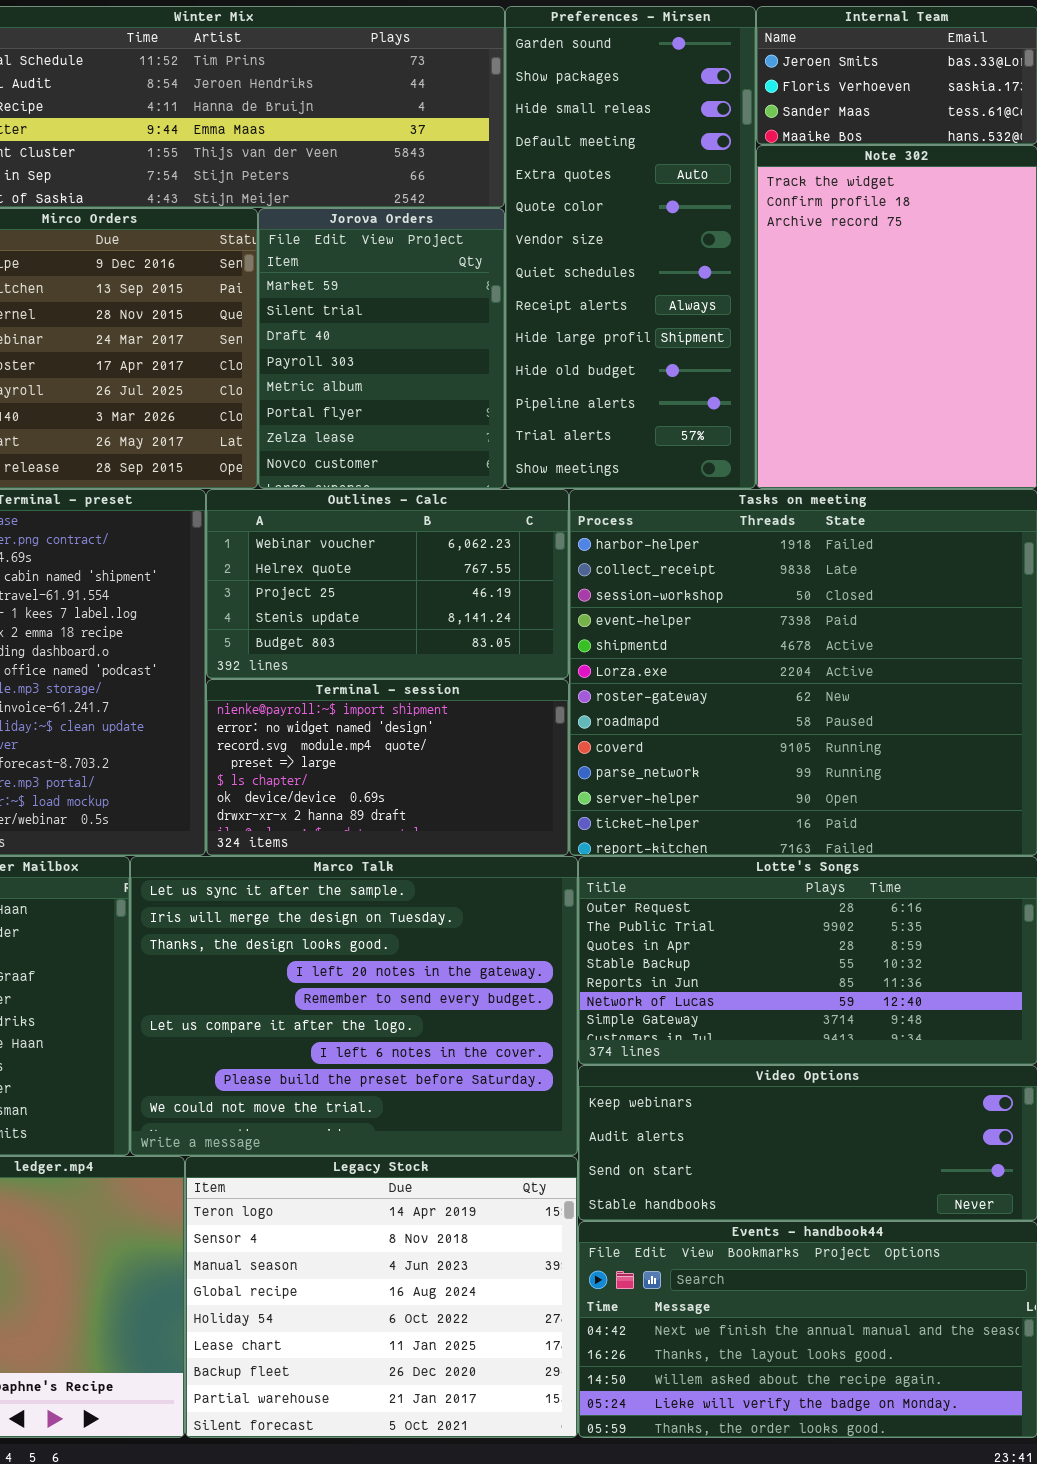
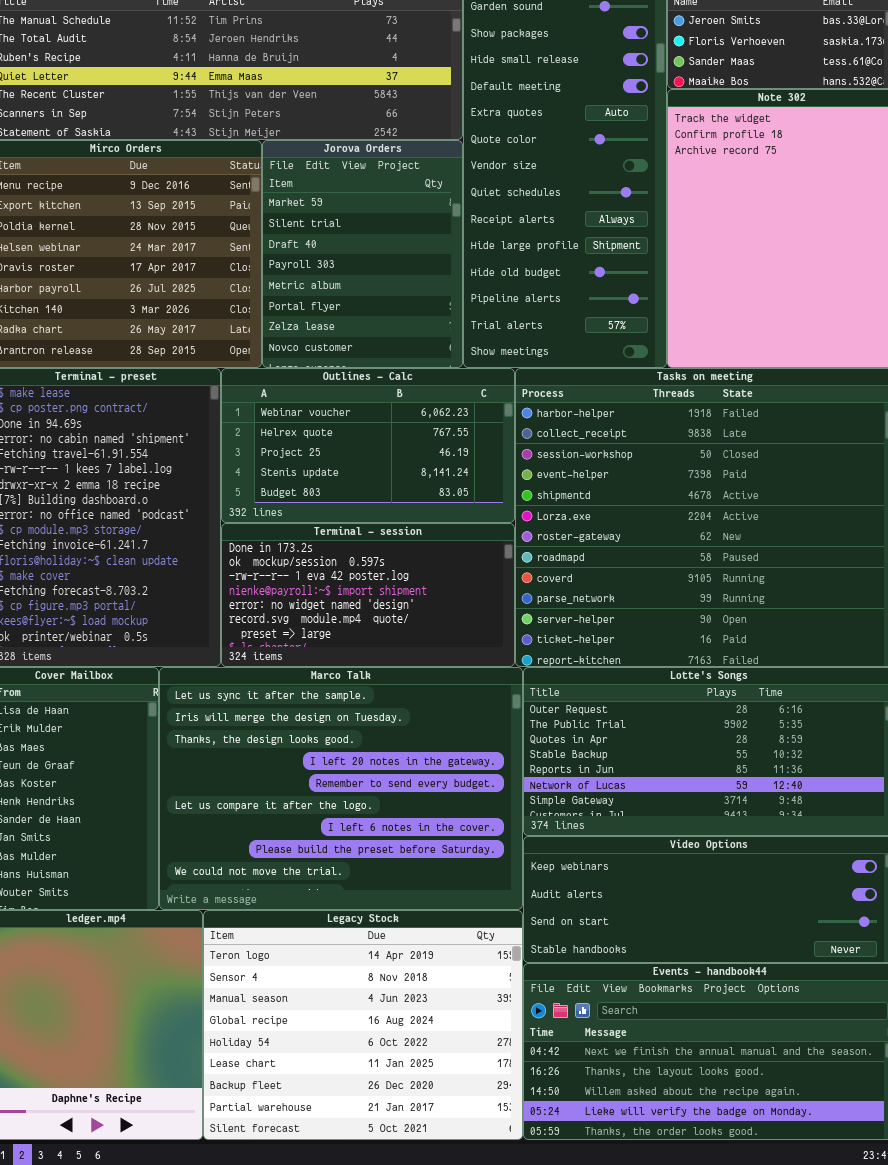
Terminal - session: [206,679,569,856] -> [221,523,515,667], scrolled up 3 rows

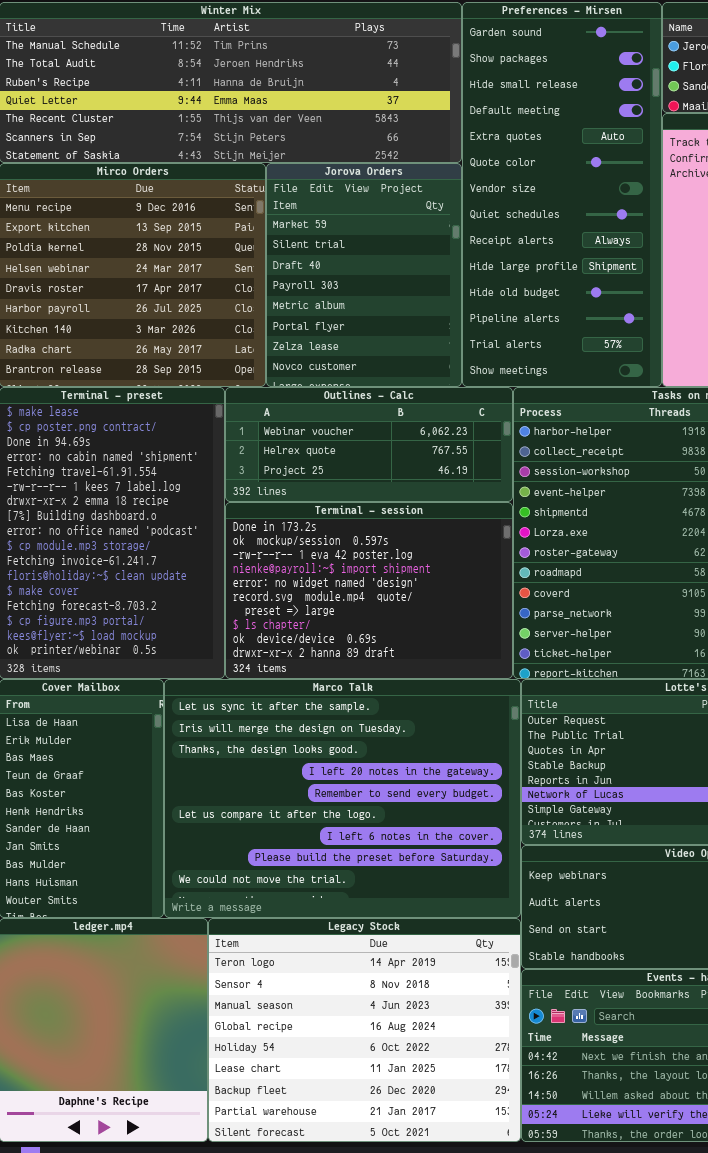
Outlines - Calc: [221,368,515,523] -> [225,387,513,502], resized
Terminal - session: [221,523,515,667] -> [225,502,513,679], resized

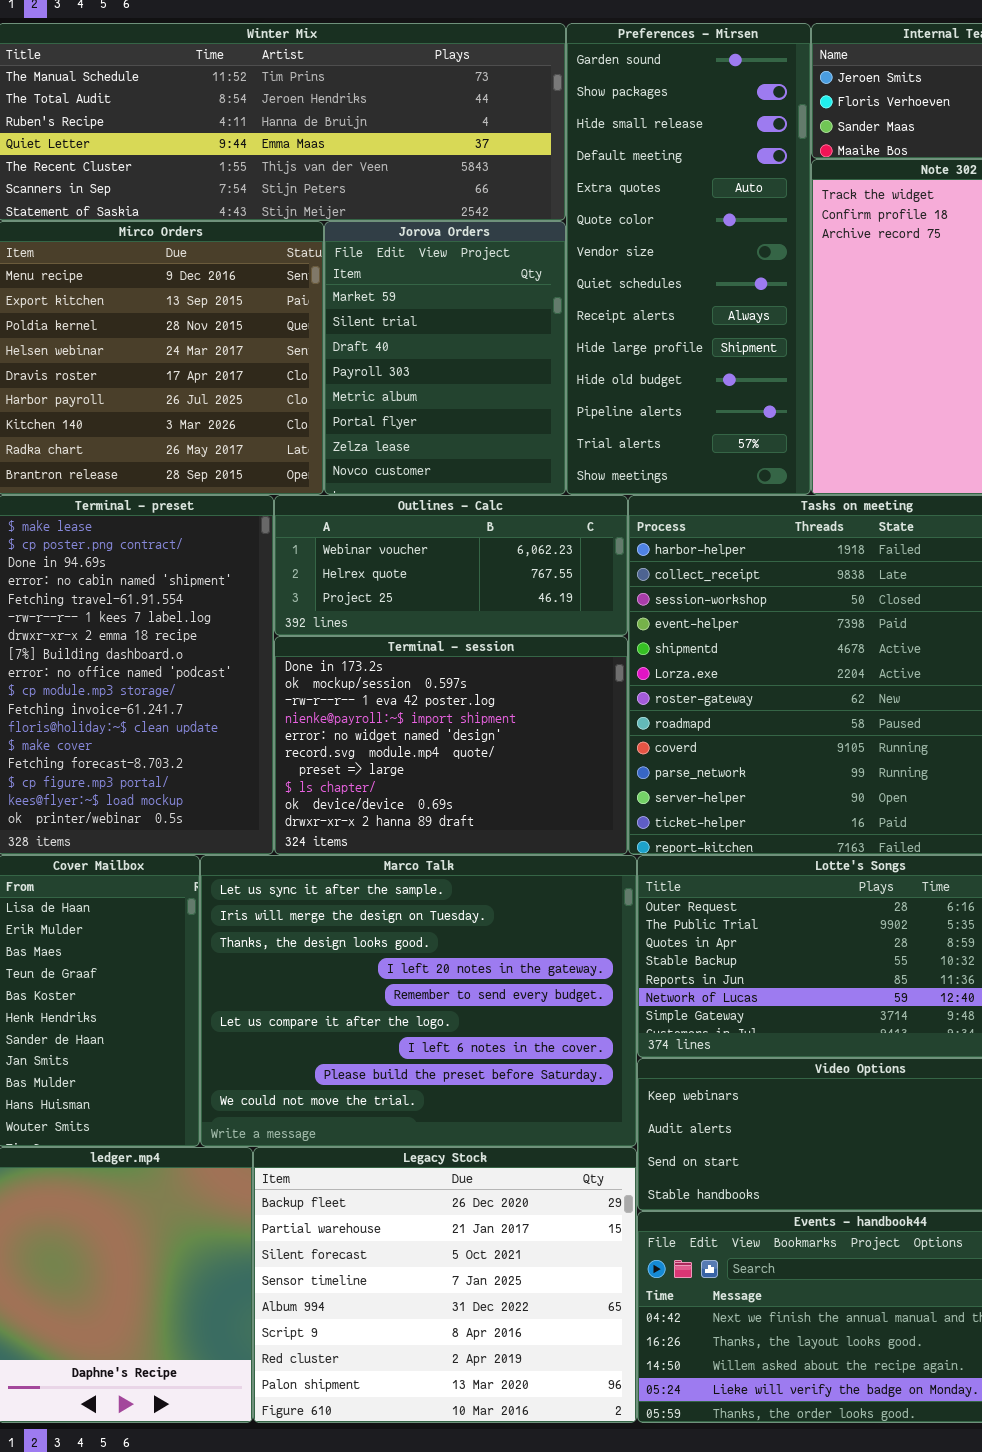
Legacy Stock: [208,918,521,1142] -> [253,1147,637,1423], scrolled down 6 rows

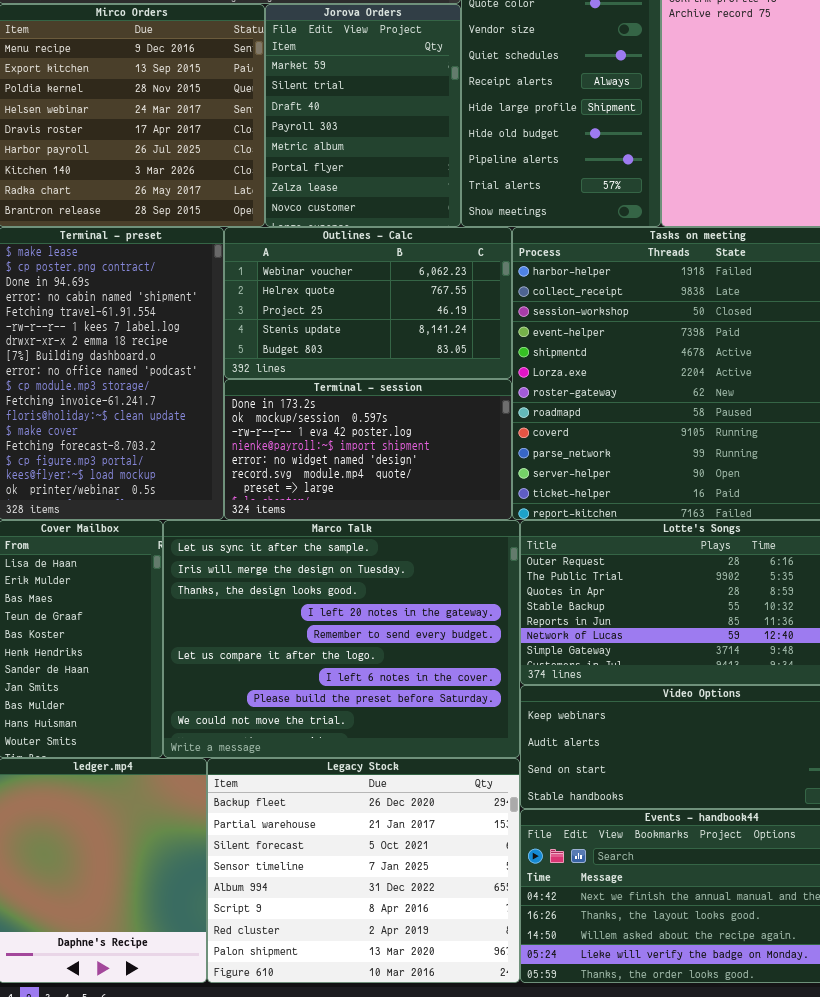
Outlines - Calc: [274,495,628,636] -> [224,227,512,379], resized
Terminal - session: [274,636,628,855] -> [224,379,512,520], resized

